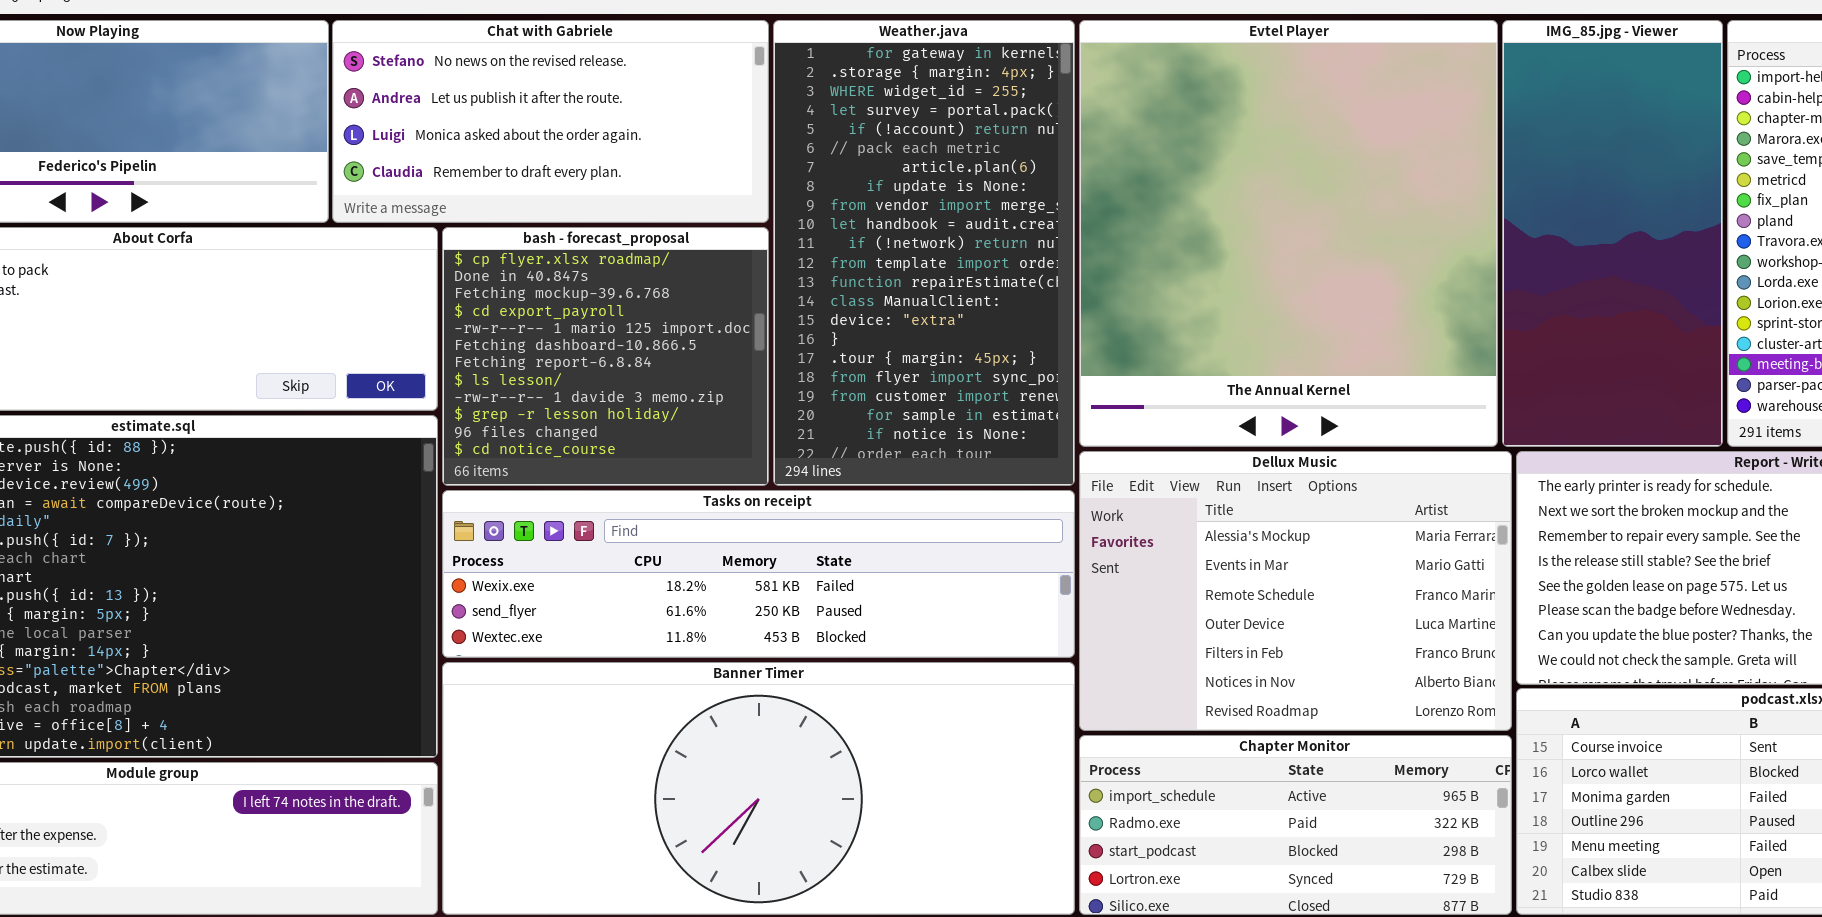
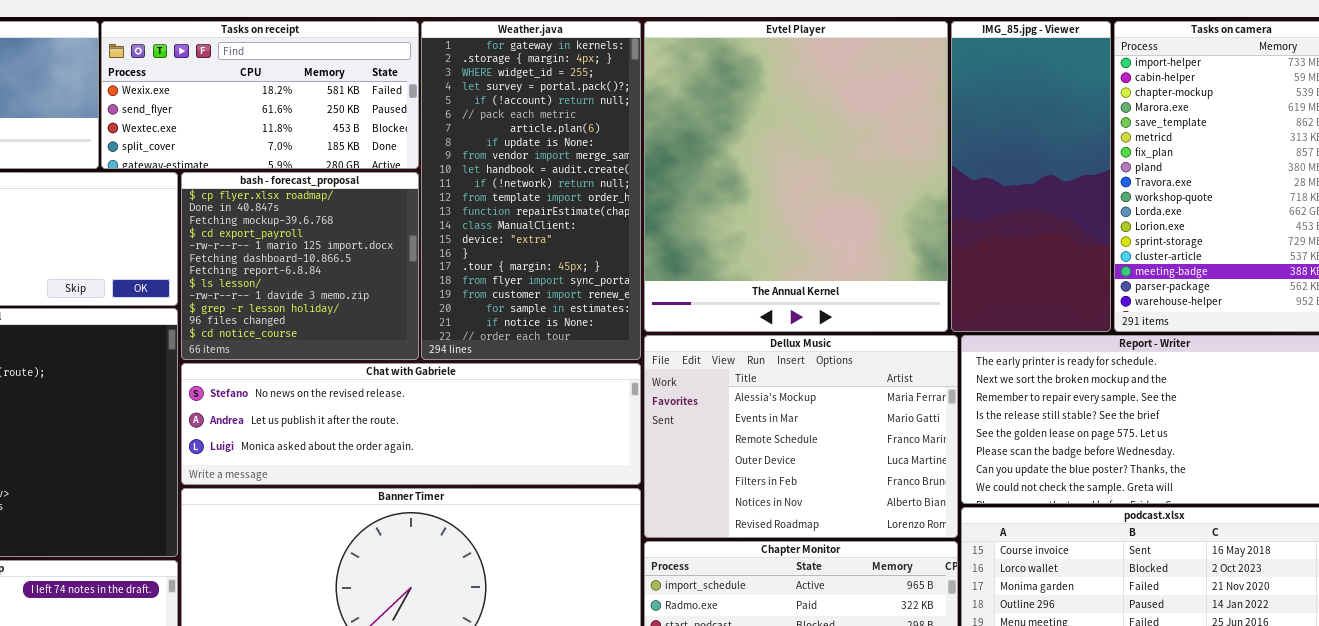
Chat with Gabriele: [332,20,769,223] -> [181,363,641,485], moved, resized
Tasks on receipt: [442,490,1075,658] -> [101,21,419,169], moved, resized

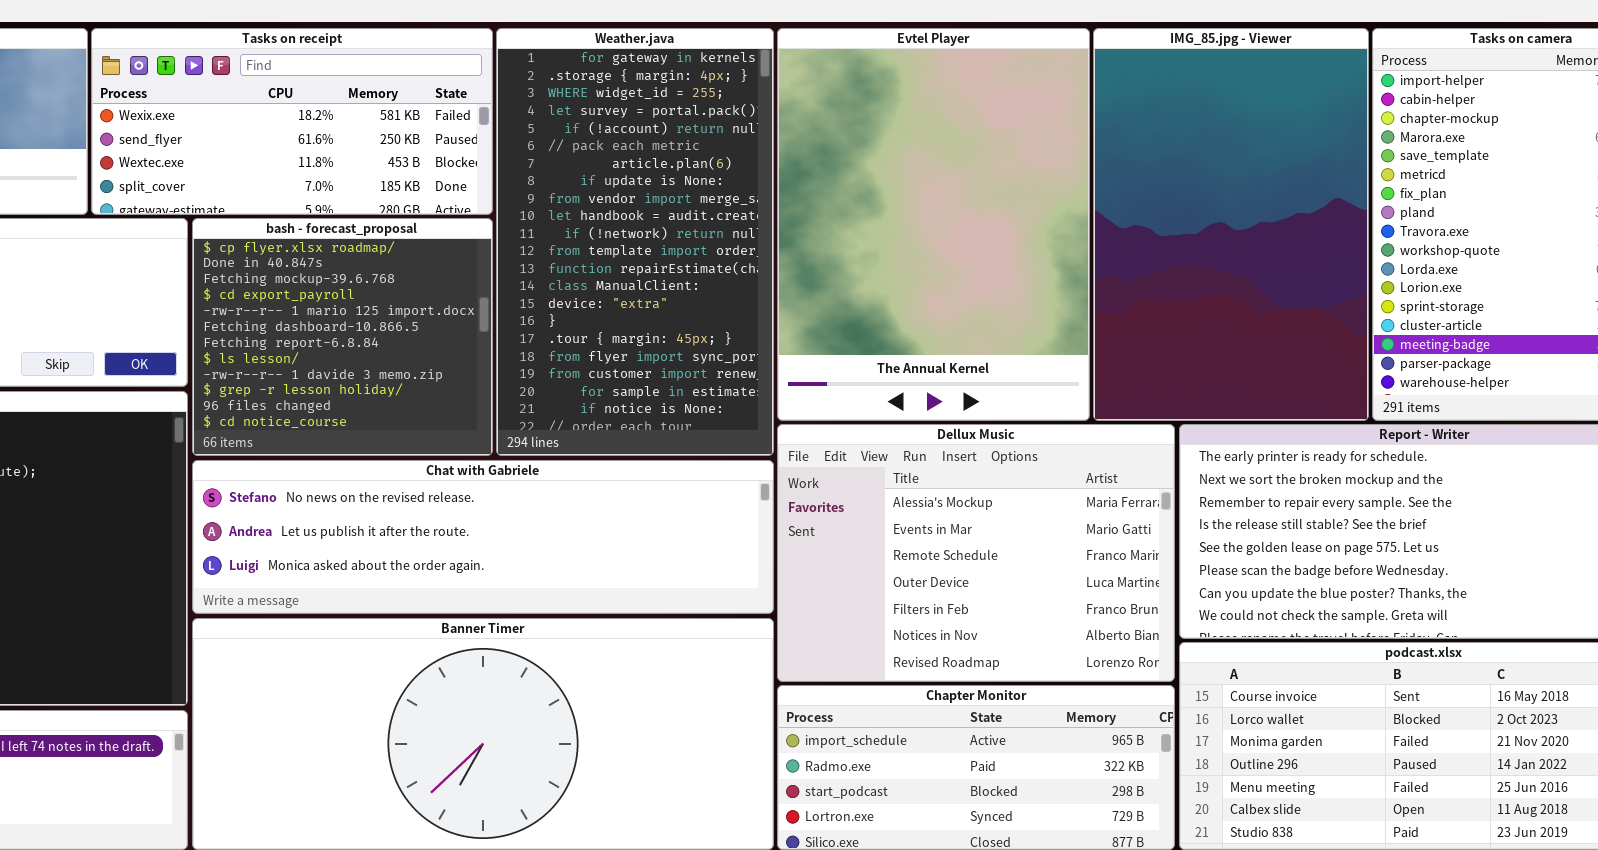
Evtel Player: [644,21,948,332] -> [777,28,1090,421], resized
IMG_85.jpg - Viewer: [951,21,1111,332] -> [1093,28,1369,421], resized

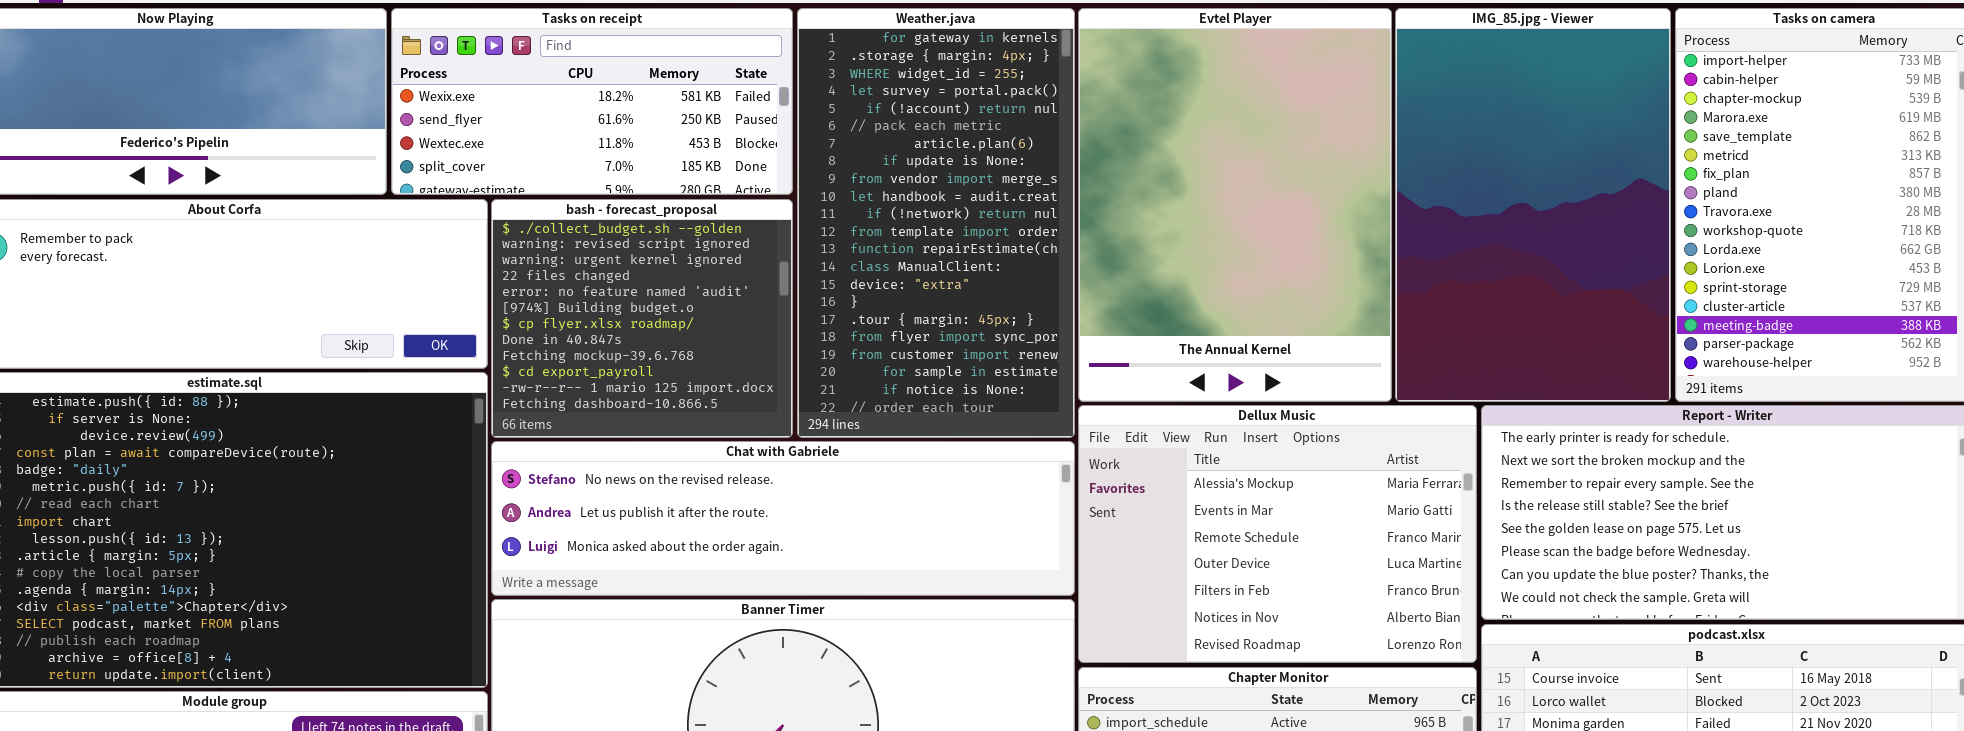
bash - forecast_proposal: [192,218,493,456] -> [491,199,793,438], scrolled up 6 rows

